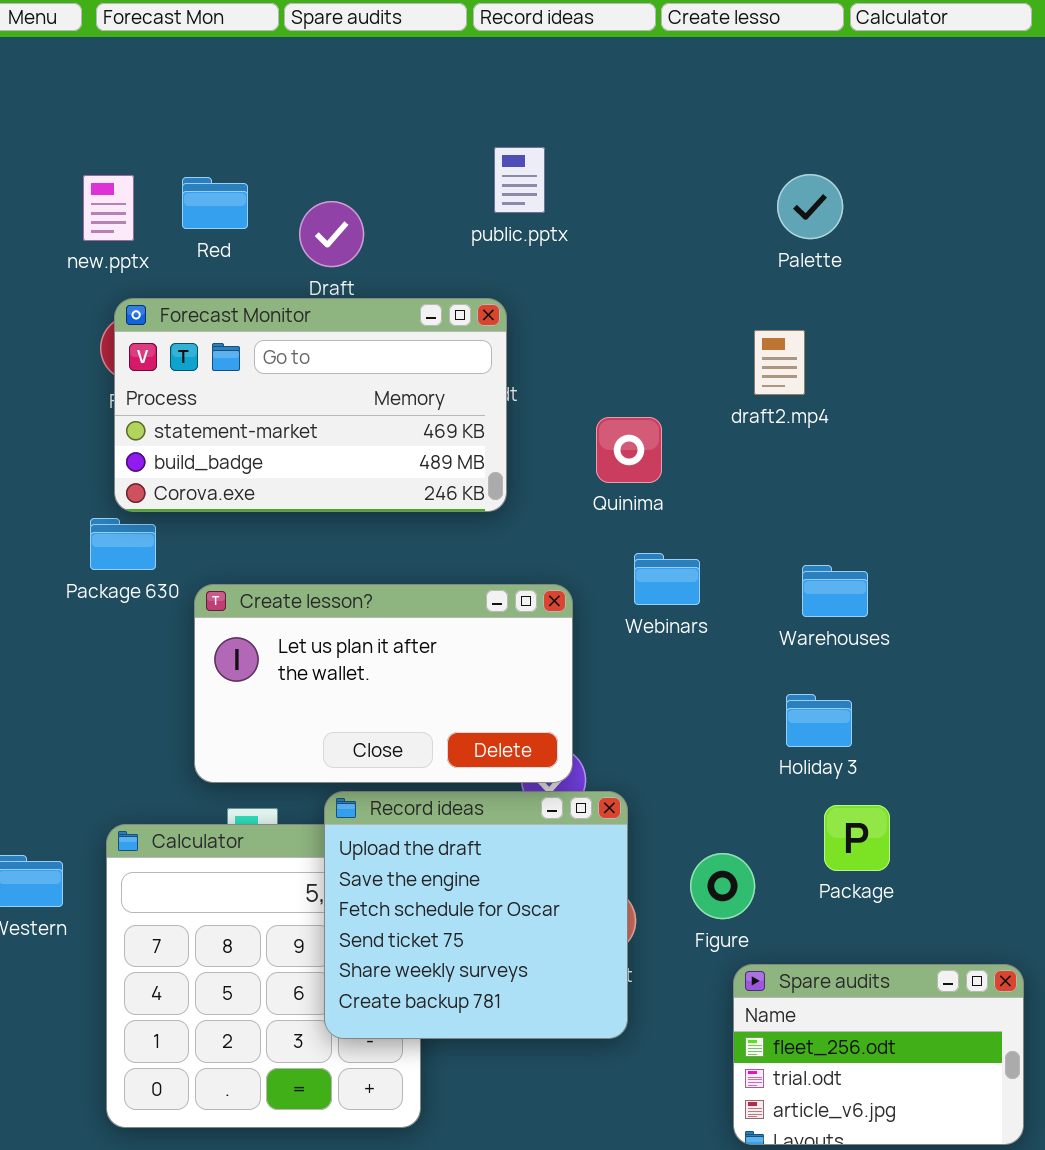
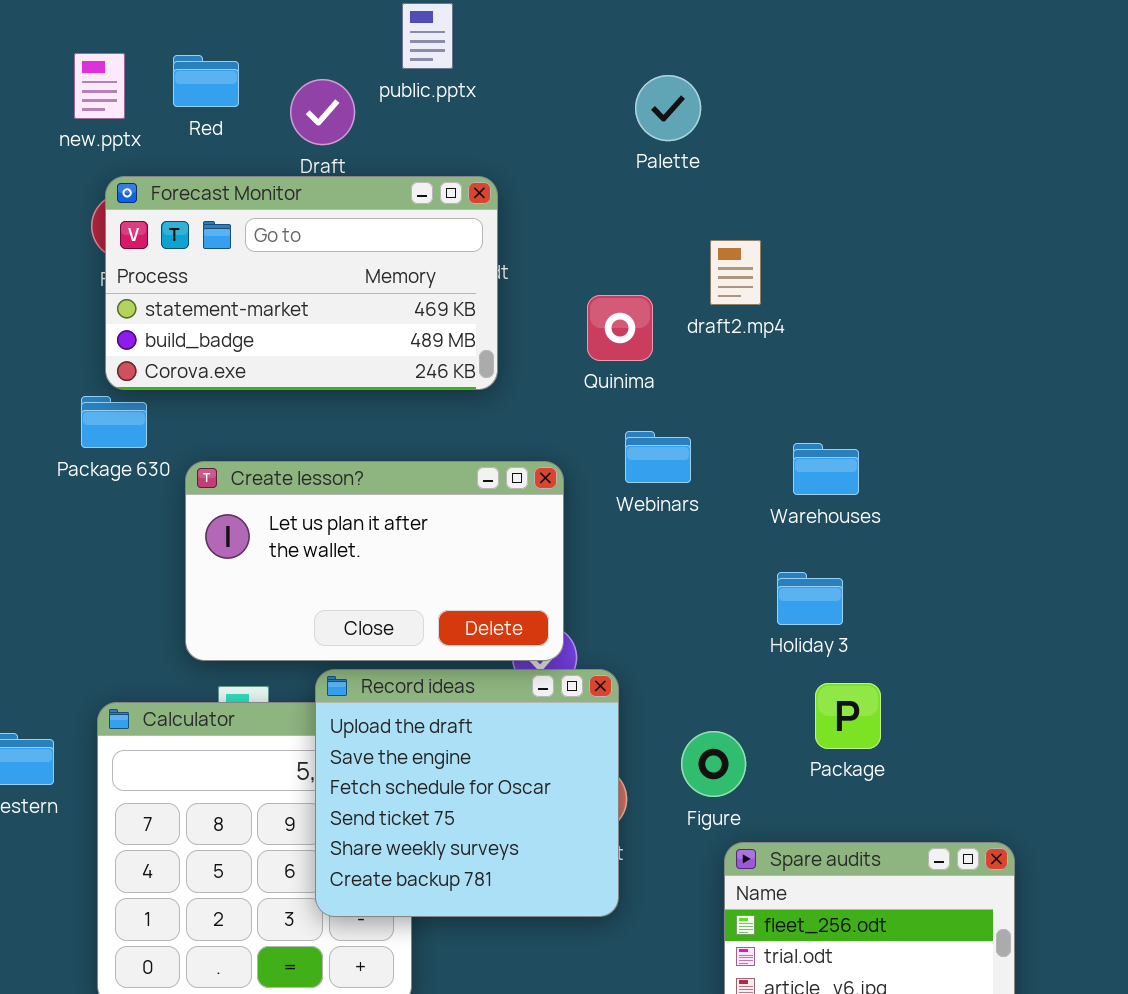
public.pptx: [494,147,545,213] -> [402,3,453,69], moved
Palette: [777,174,843,239] -> [635,75,701,141], moved
draft2.mp4: [754,330,805,395] -> [710,240,761,305], moved

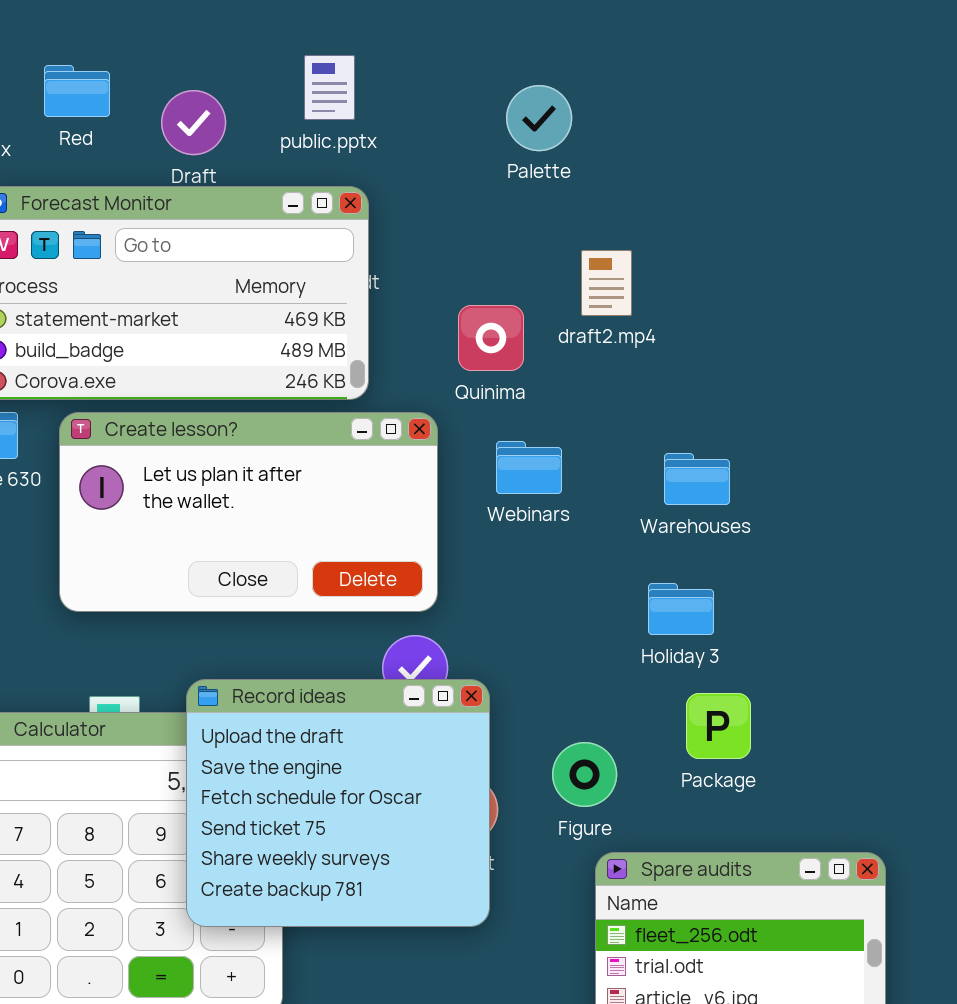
public.pptx: [402,3,453,69] -> [304,55,355,120], moved
Create lesson?: [185,461,564,661] -> [59,412,438,612], moved

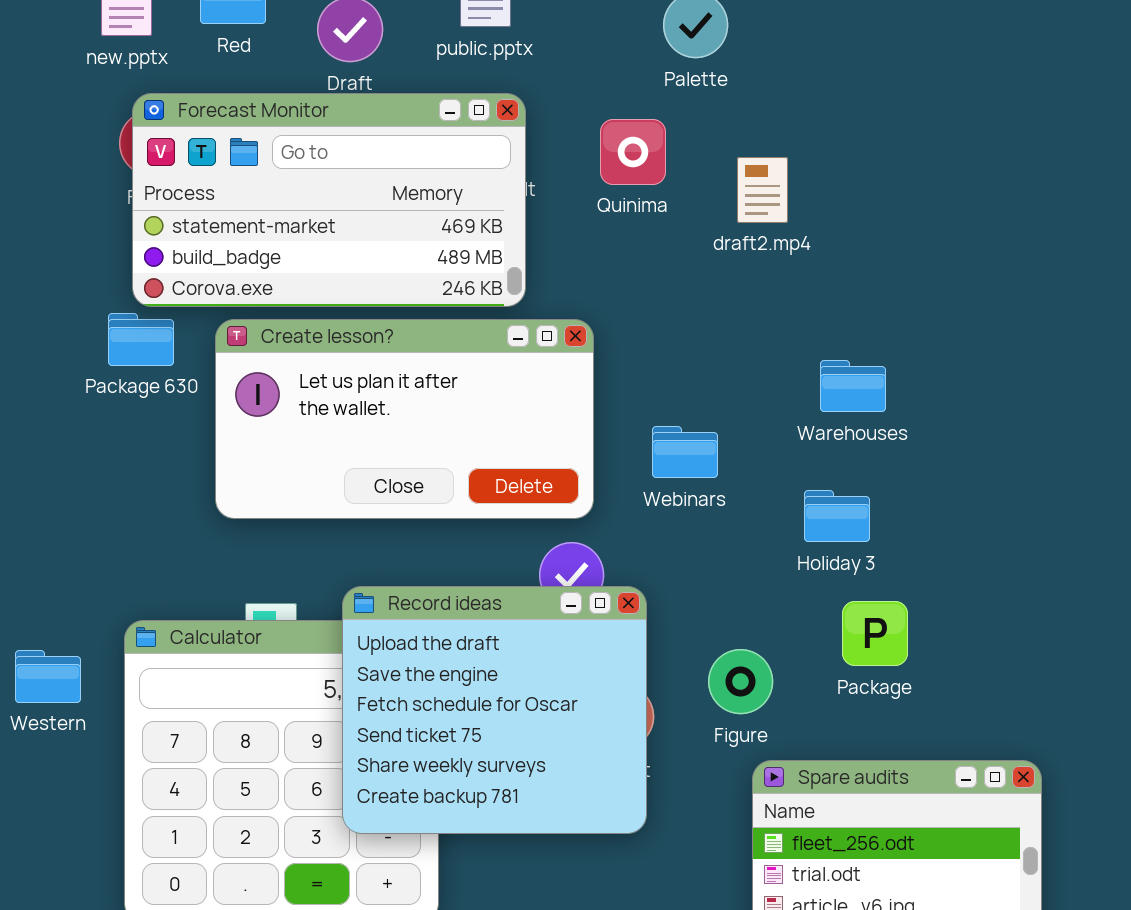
Quinima: [458,305,524,371] -> [600,119,666,185], moved
Webinars: [496,441,562,494] -> [652,426,718,478], moved

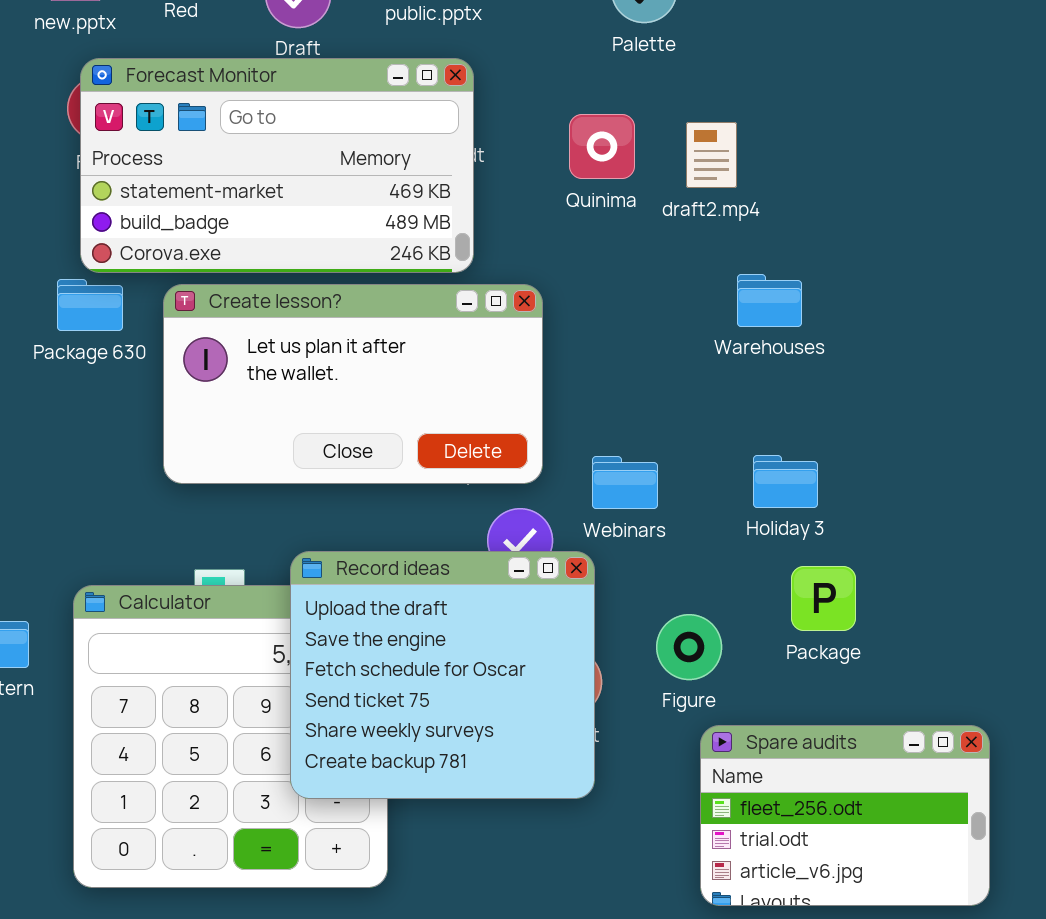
Quinima: [600,119,666,185] -> [569,114,635,179], moved
Warehouses: [820,360,886,412] -> [737,274,802,327], moved
Webinars: [652,426,718,478] -> [592,456,658,509], moved

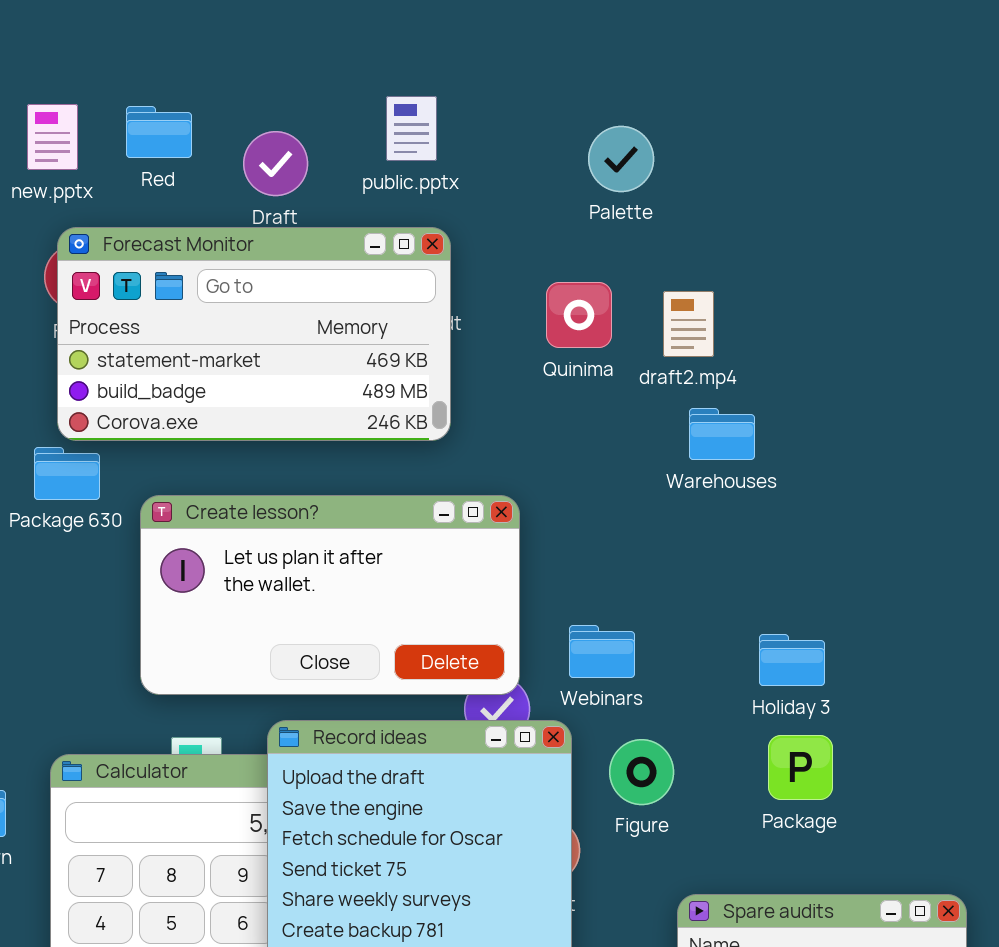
Warehouses: [737,274,802,327] -> [689,408,755,460], moved
Create lesson?: [163,284,543,484] -> [140,495,520,695], moved
Holiday 3: [753,455,818,508] -> [759,634,825,686], moved
Figure: [656,614,722,680] -> [609,739,674,805], moved

